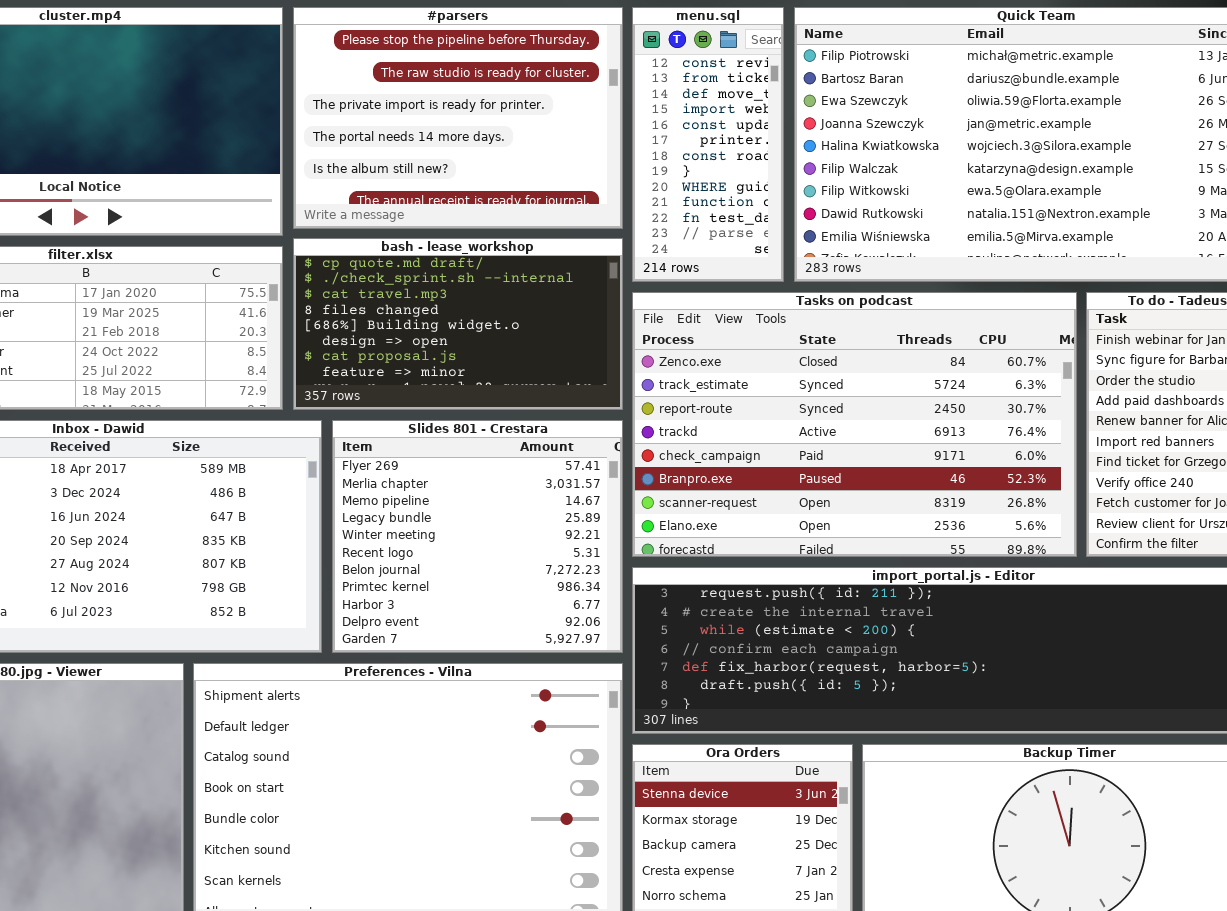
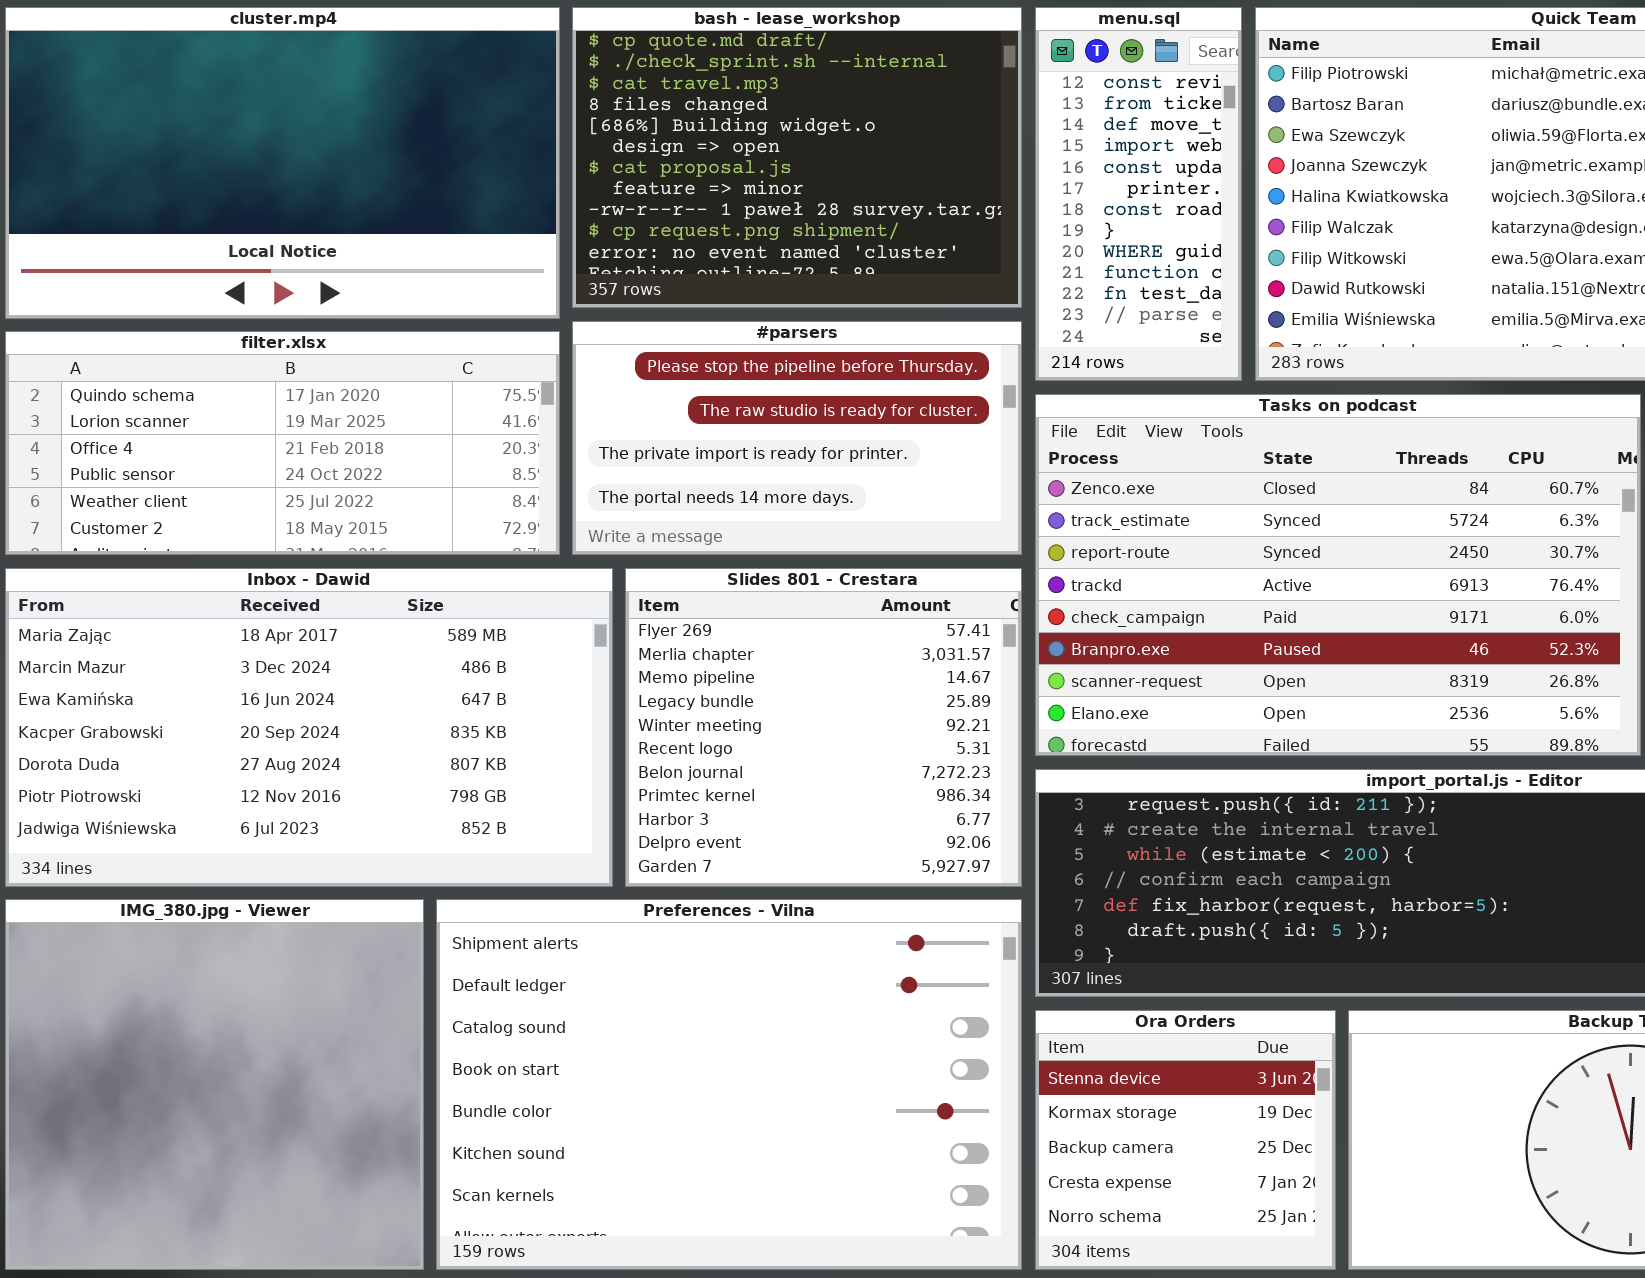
#parsers: [293,7,623,229] -> [572,321,1022,555], moved, resized
bash - lease_workshop: [293,238,623,410] -> [572,7,1022,308], moved, resized

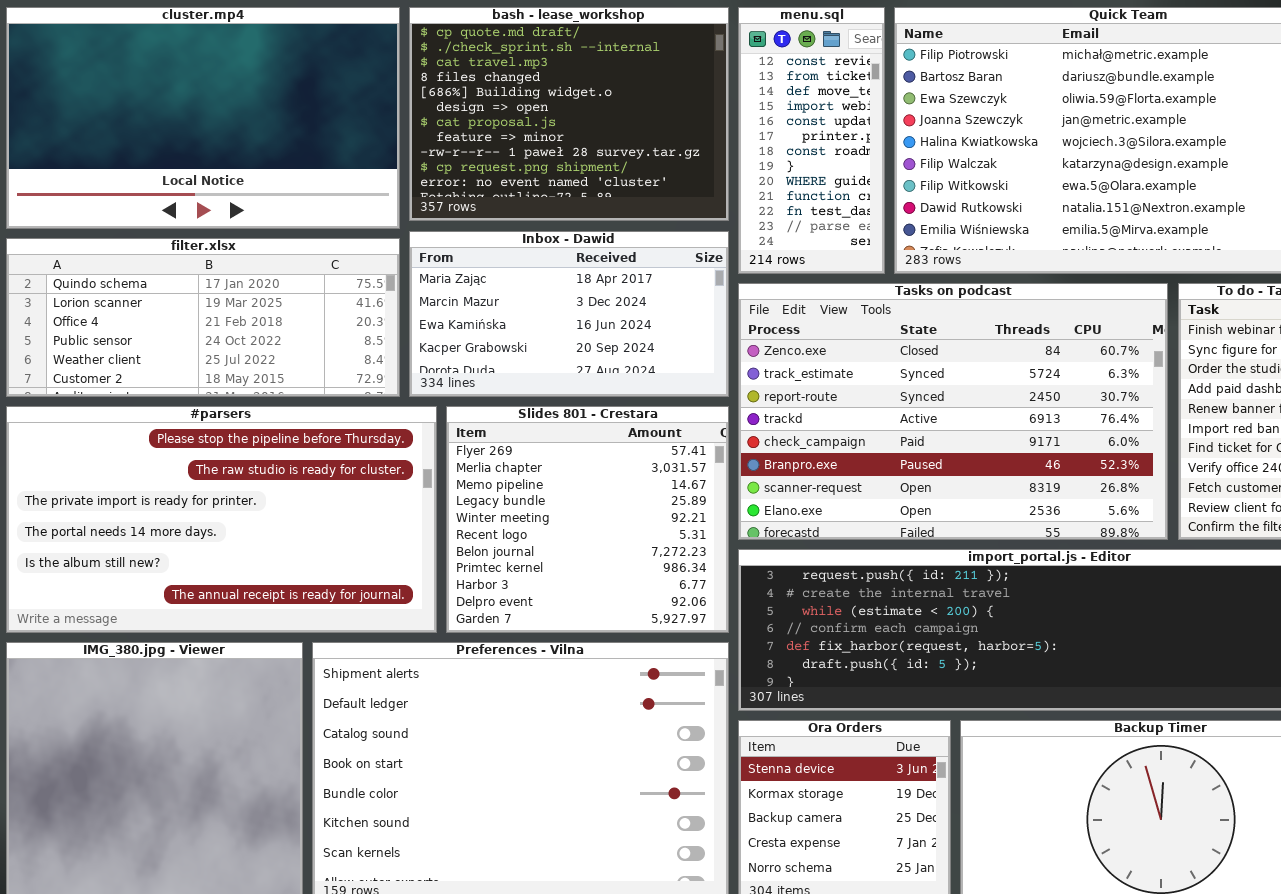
#parsers: [572,321,1022,555] -> [6,406,437,633], moved, resized
Inbox - Dawid: [5,568,613,887] -> [409,231,729,397], moved, resized

